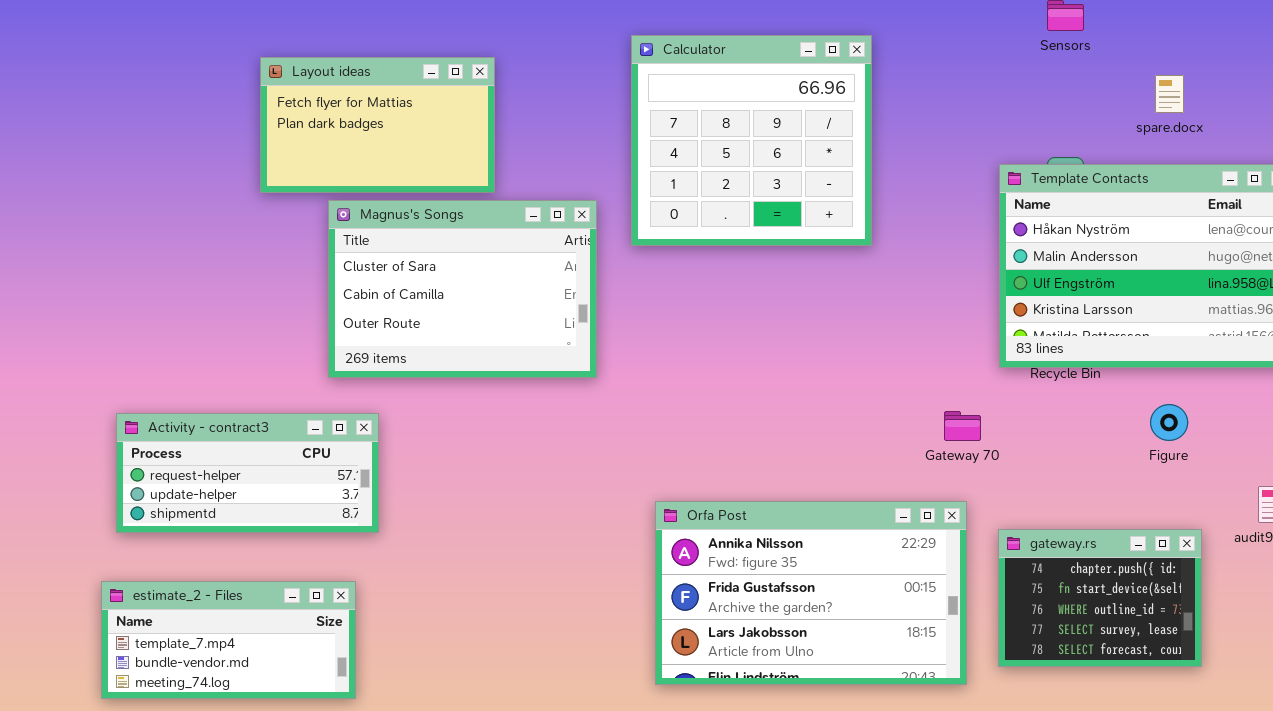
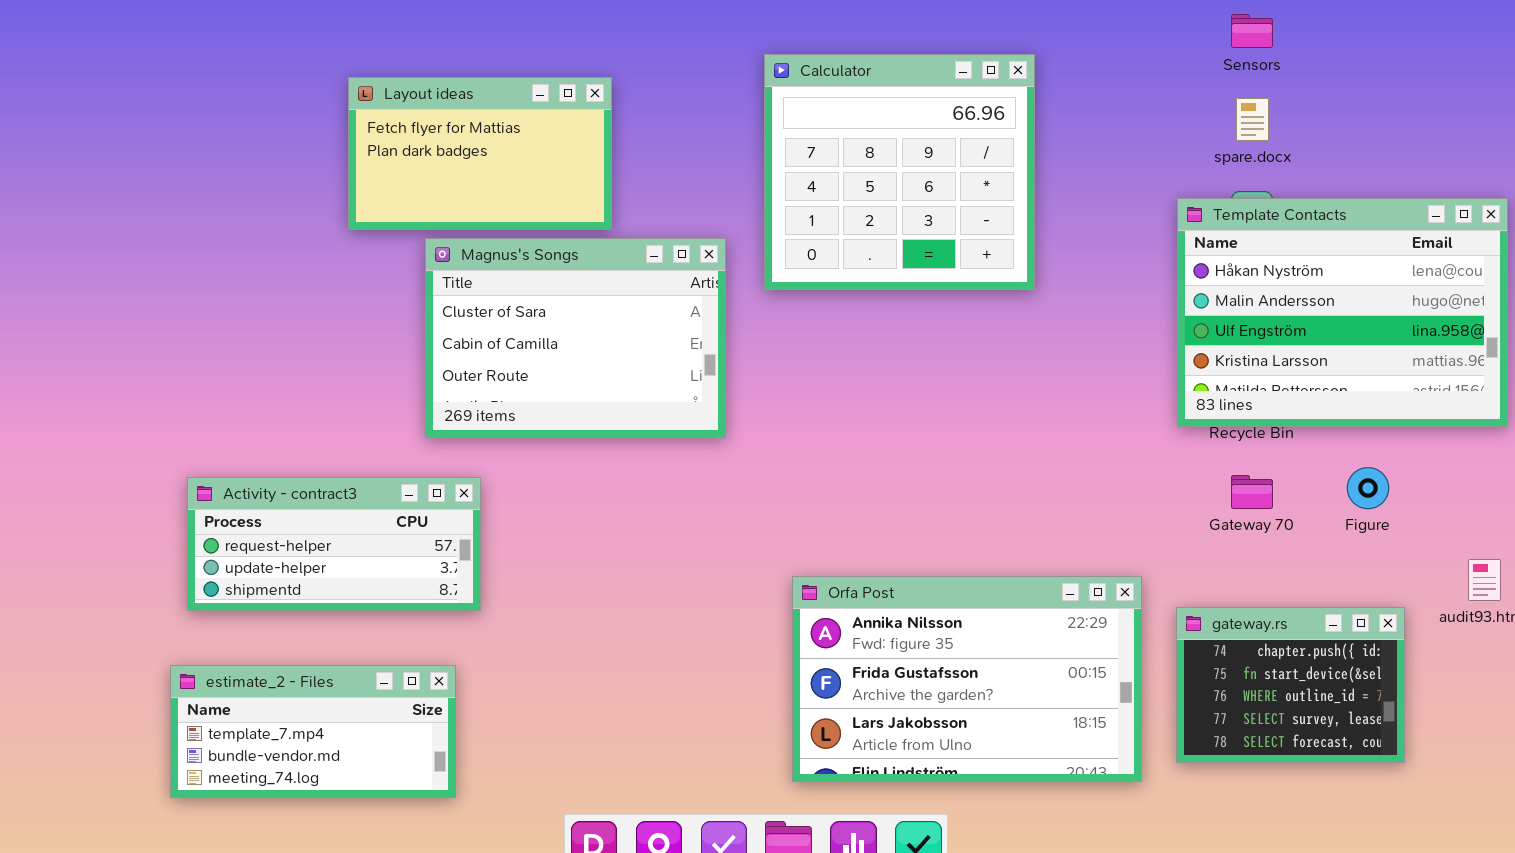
spare.docx: [1155,75,1184,113] -> [1236,98,1269,141], moved
Gateway 70: [944,411,981,441] -> [1231,475,1273,509], moved

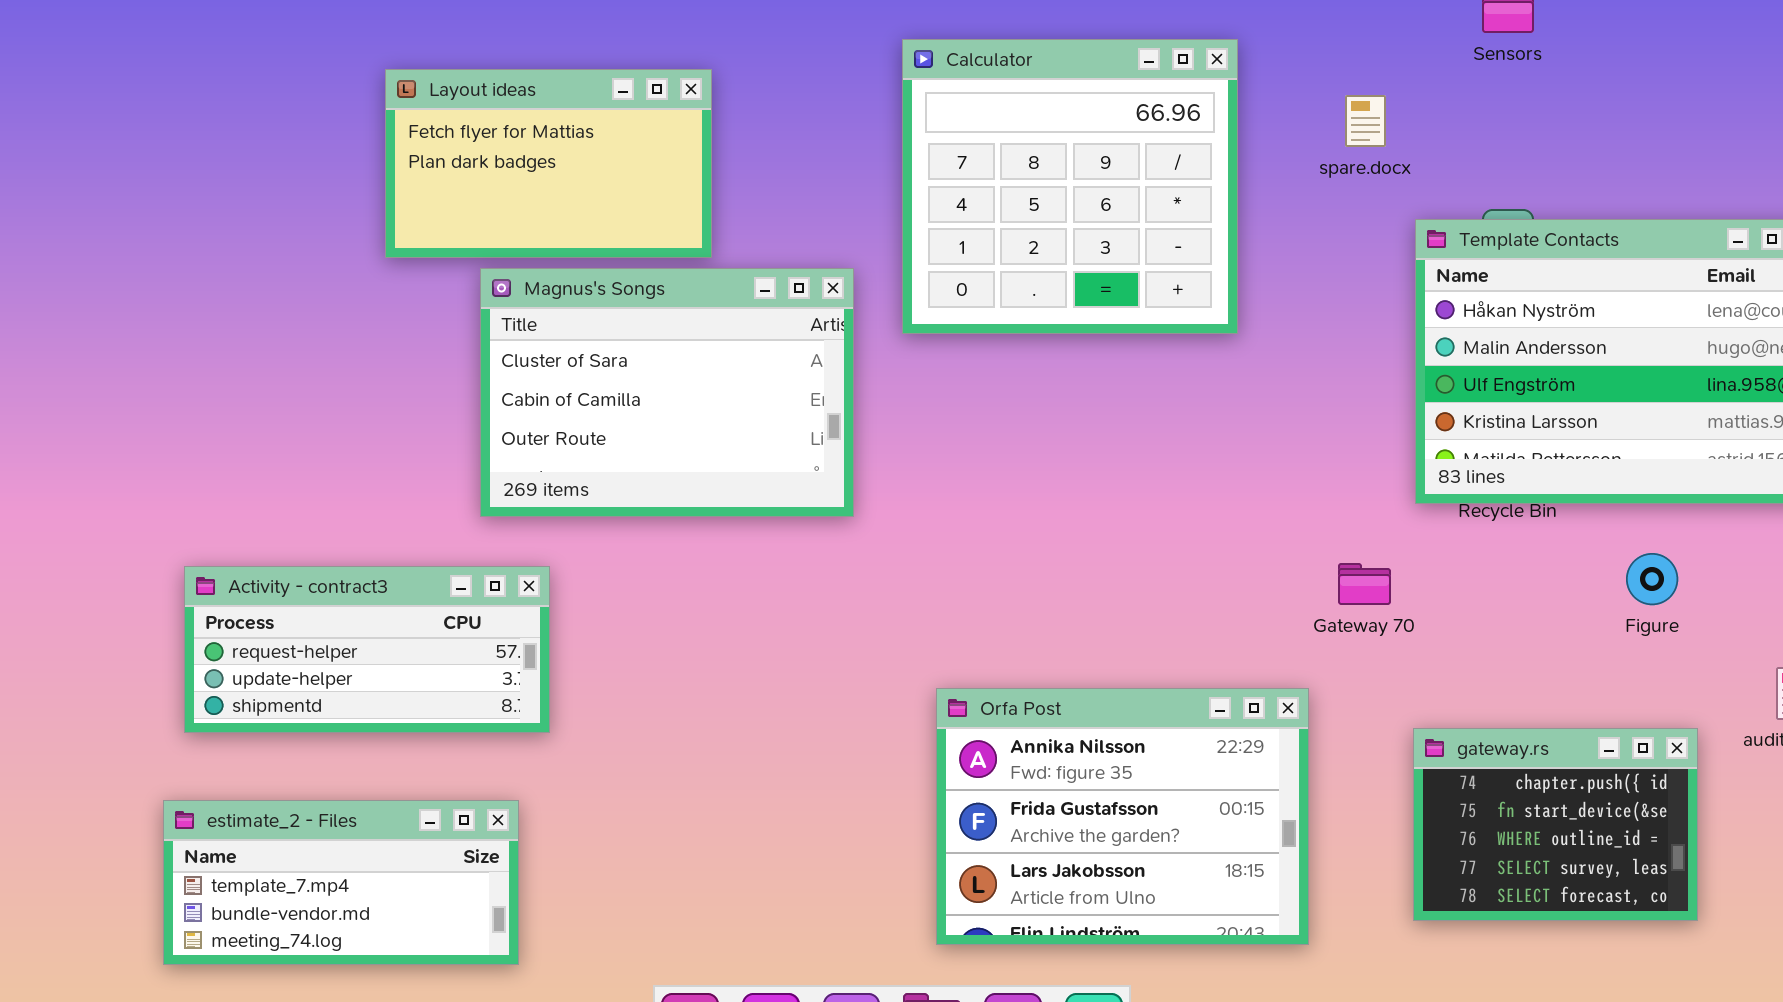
spare.docx: [1236,98,1269,141] -> [1345,95,1386,147], moved
Gateway 70: [1231,475,1273,509] -> [1338,563,1391,605], moved
Orfa Post: [792,576,1142,782] -> [936,688,1309,945], resized

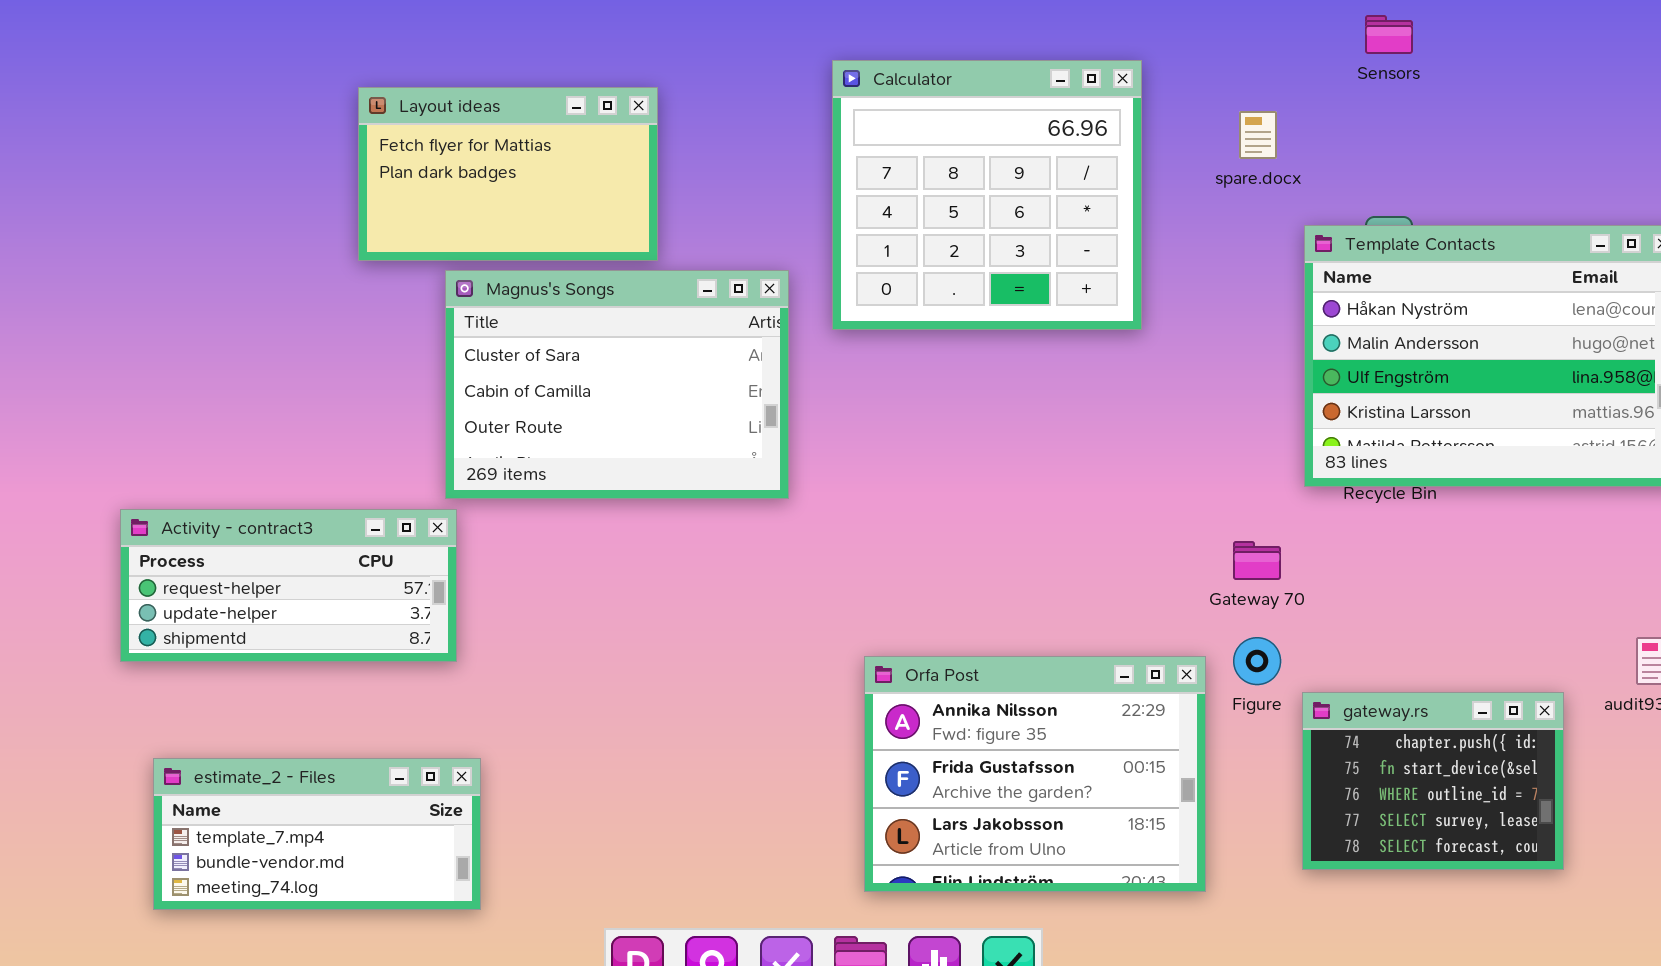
Figure: [1626,553,1678,605] -> [1233,637,1281,685], moved
Activity - contract3: [184,566,550,733] -> [120,509,457,662], moved

